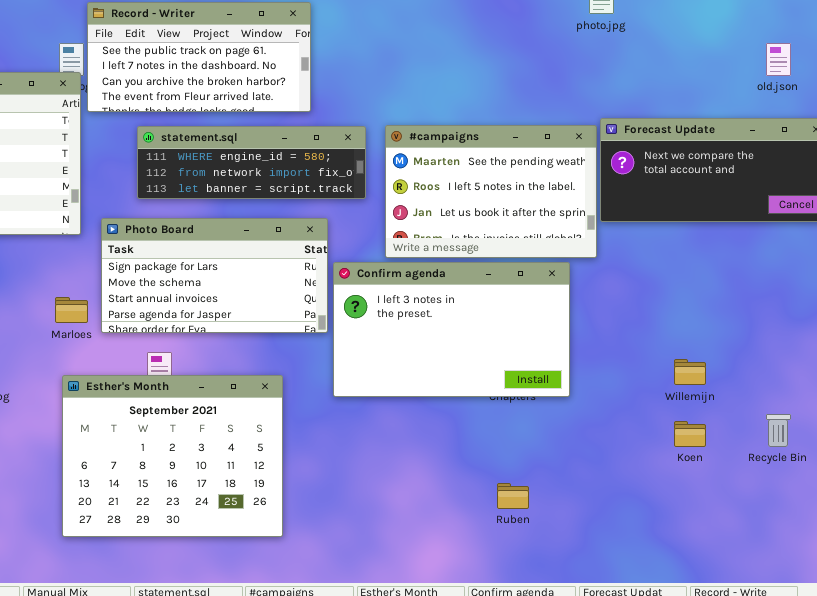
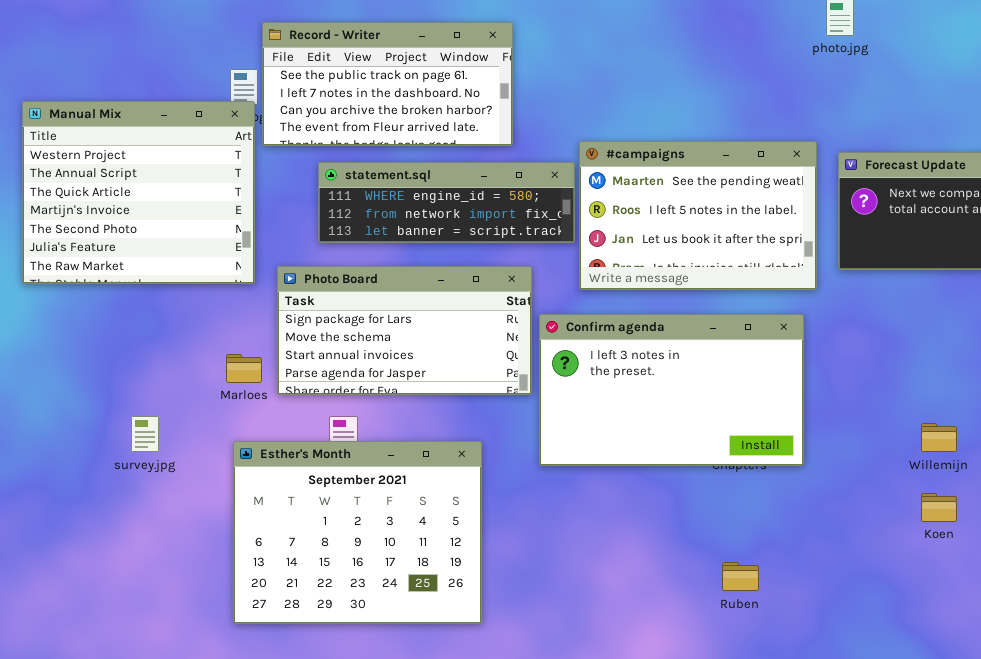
#campaigns: [385,125,597,258] -> [579,141,817,290], moved

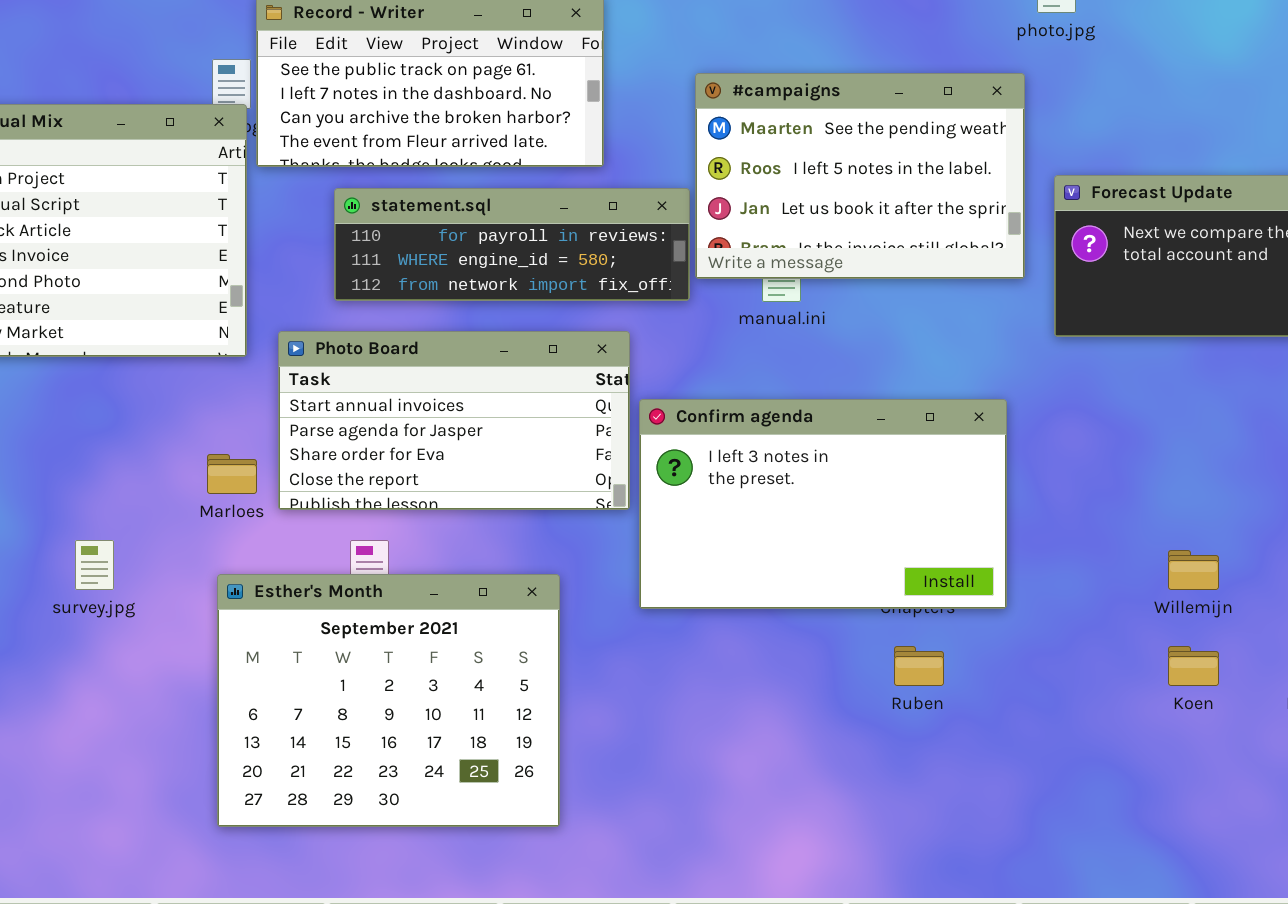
#campaigns: [579,141,817,290] -> [695,73,1025,279], moved
statement.sql: [318,162,575,243] -> [334,188,690,301], scrolled up 1 row
Photo Board: [277,266,532,395] -> [278,331,630,510], scrolled down 2 rows
Ruben: [722,562,759,591] -> [894,646,944,686], moved

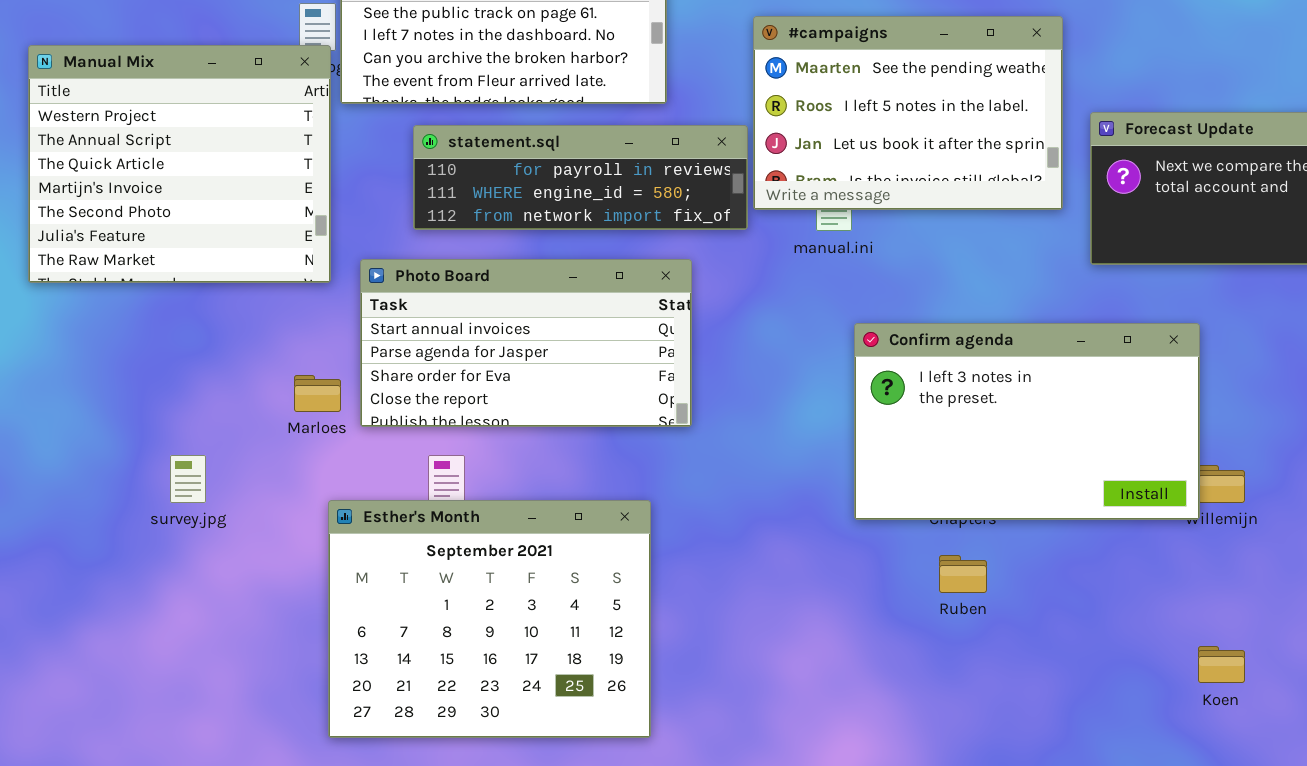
Confirm agenda: [639,399,1007,609] -> [854,323,1200,520], moved
Esther's Month: [217,574,560,827] -> [328,500,651,738], moved
Koen: [1168,646,1219,686] -> [1198,646,1245,683], moved

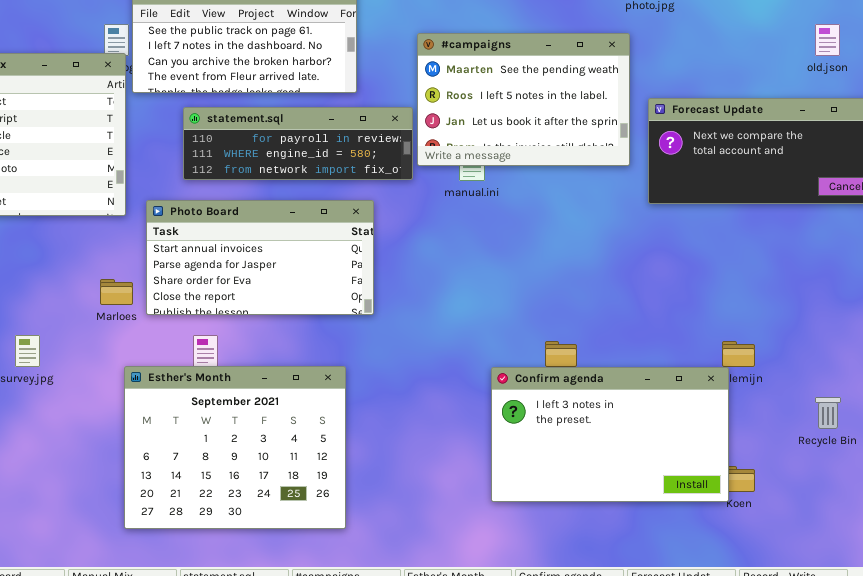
Confirm agenda: [854,323,1200,520] -> [491,367,729,502], moved

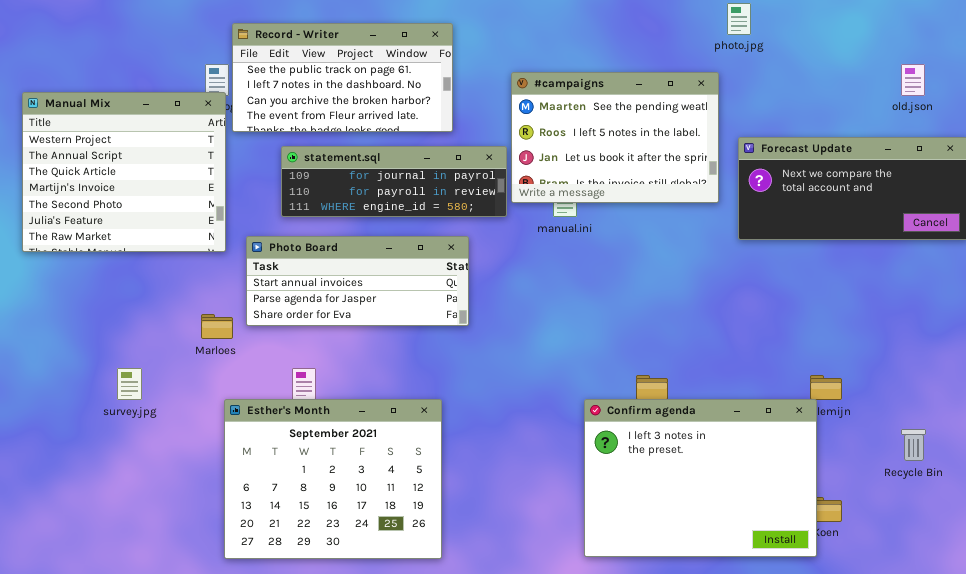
statement.sql: [183,107,413,180] -> [281,146,507,217], scrolled up 1 row
Photo Board: [146,200,374,315] -> [246,236,469,326], resized
Confirm agenda: [491,367,729,502] -> [584,399,817,557], resized

